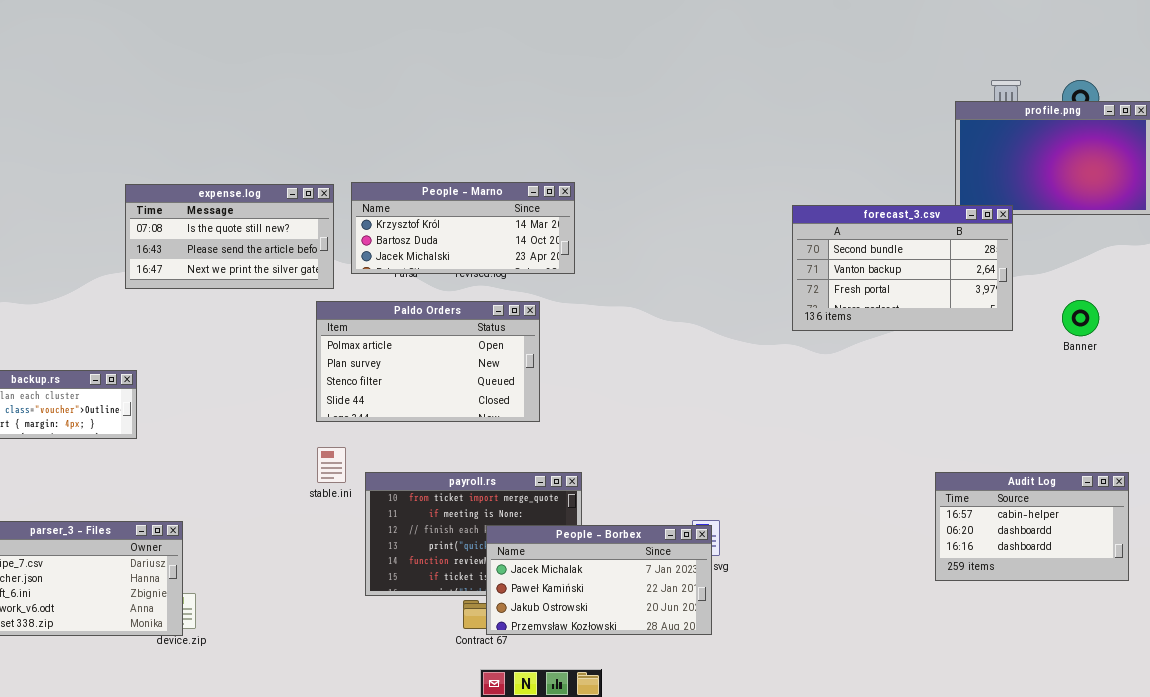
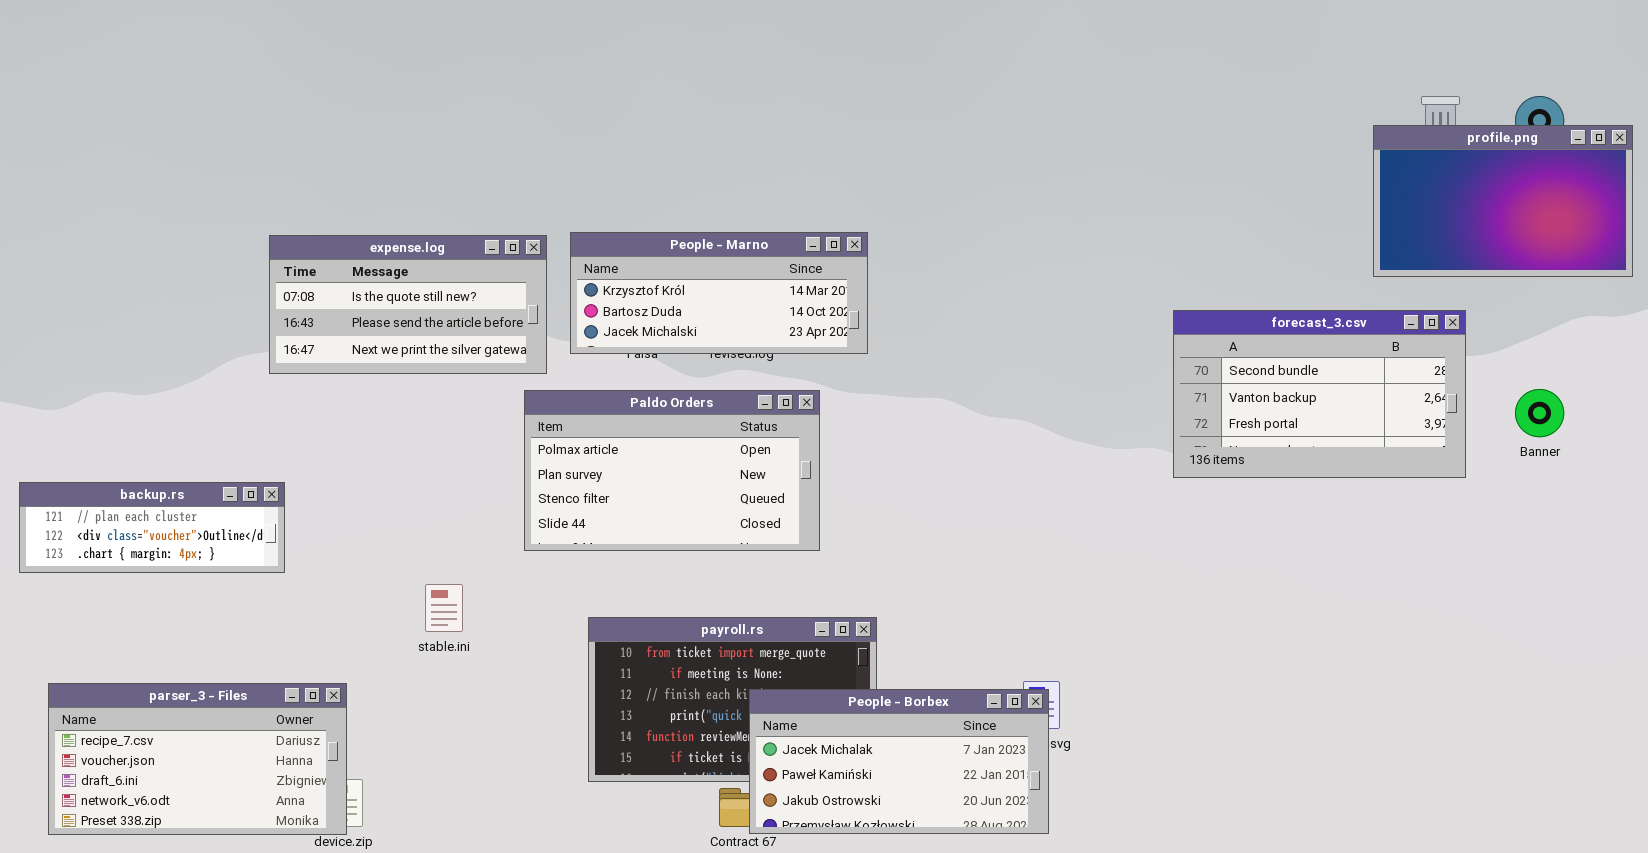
forecast_3.csv: [792,205,1013,331] -> [1173,310,1466,478], moved
stable.ini: [317,447,346,483] -> [425,584,463,632], moved
Audit Log: [935,472,1129,581] -> none, closed

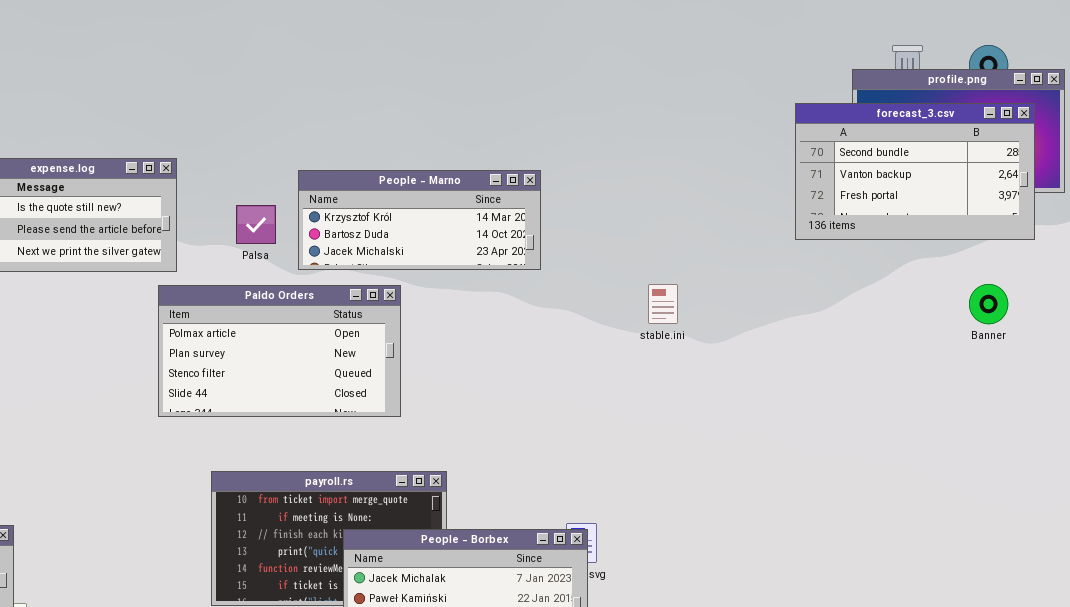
People - Marno: [570,232,868,354] -> [298,170,541,270], moved
forecast_3.csv: [1173,310,1466,478] -> [795,103,1035,240], moved
stable.ini: [425,584,463,632] -> [648,284,678,324], moved

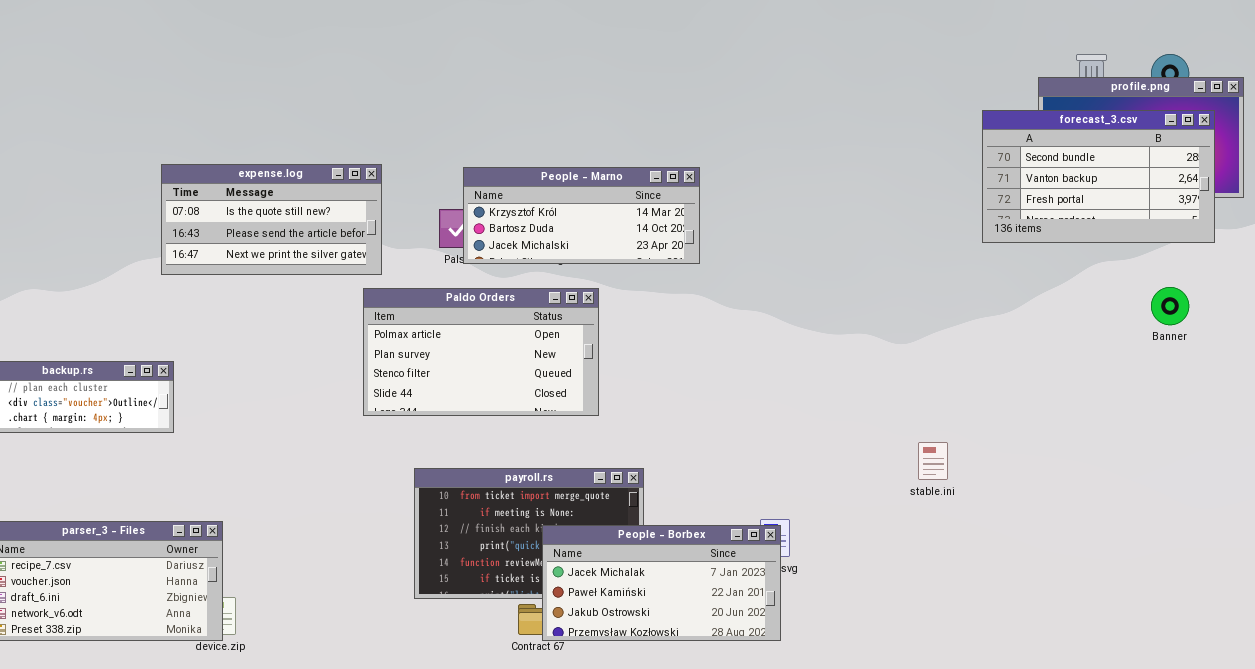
People - Marno: [298,170,541,270] -> [463,167,700,264], moved
stable.ini: [648,284,678,324] -> [918,442,948,480], moved

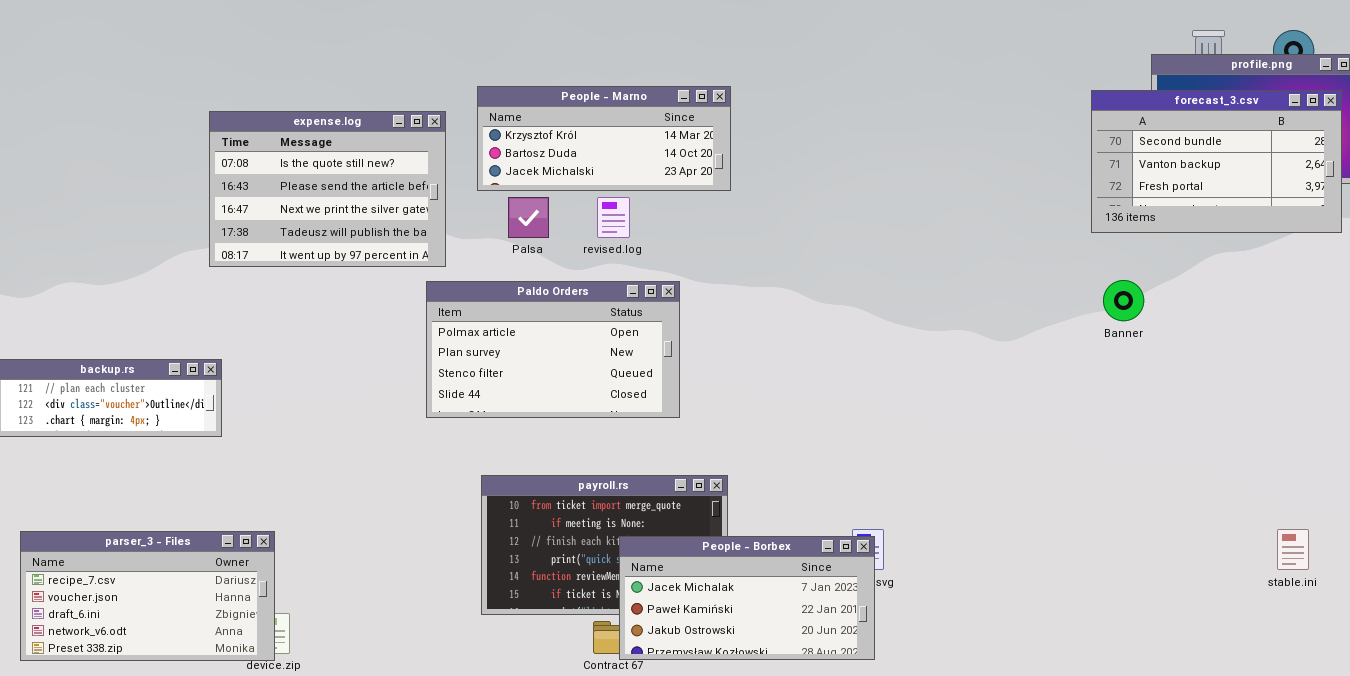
expense.log: [161,164,382,275] -> [209,111,446,267], resized
People - Marno: [463,167,700,264] -> [477,86,731,191], moved
Banner: [1151,287,1189,325] -> [1103,280,1144,321], moved
stable.ini: [918,442,948,480] -> [1277,529,1309,570], moved

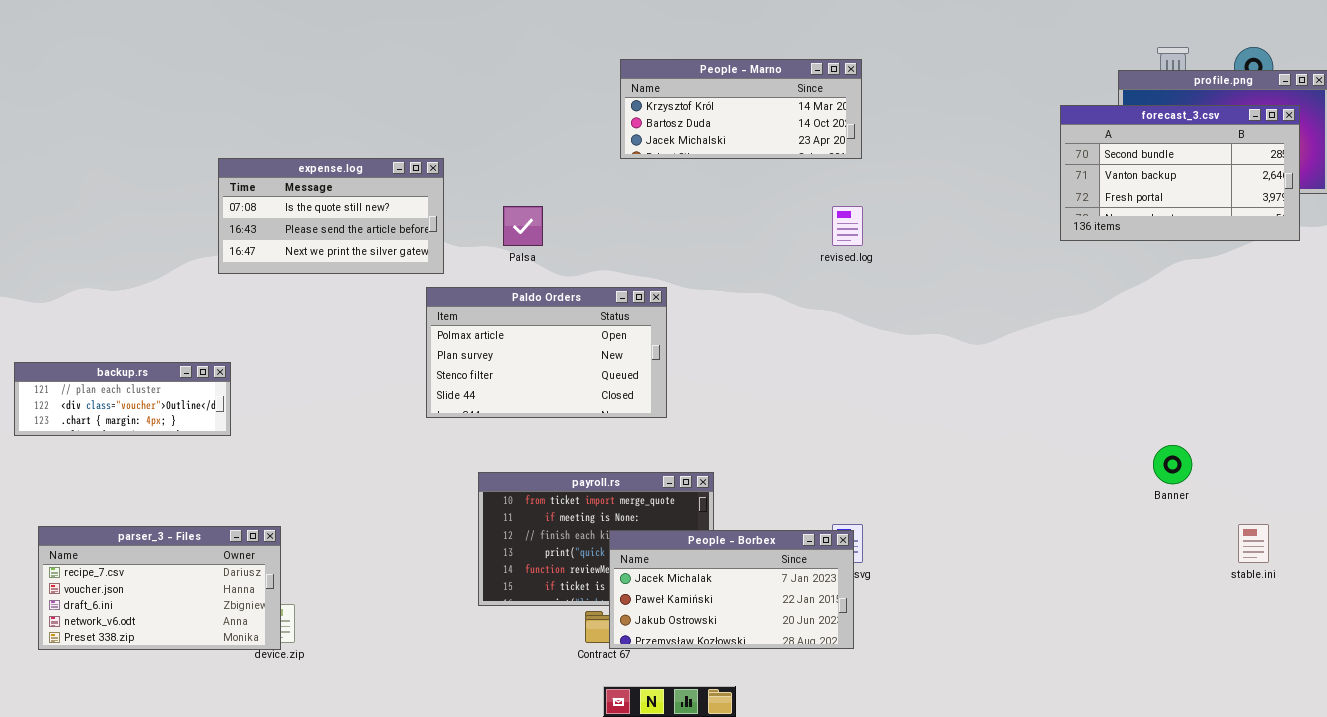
People - Marno: [477,86,731,191] -> [620,59,862,159], moved
expense.log: [209,111,446,267] -> [218,158,444,274], resized
revised.log: [597,197,630,238] -> [832,206,863,246], moved
Banner: [1103,280,1144,321] -> [1153,445,1192,484], moved

